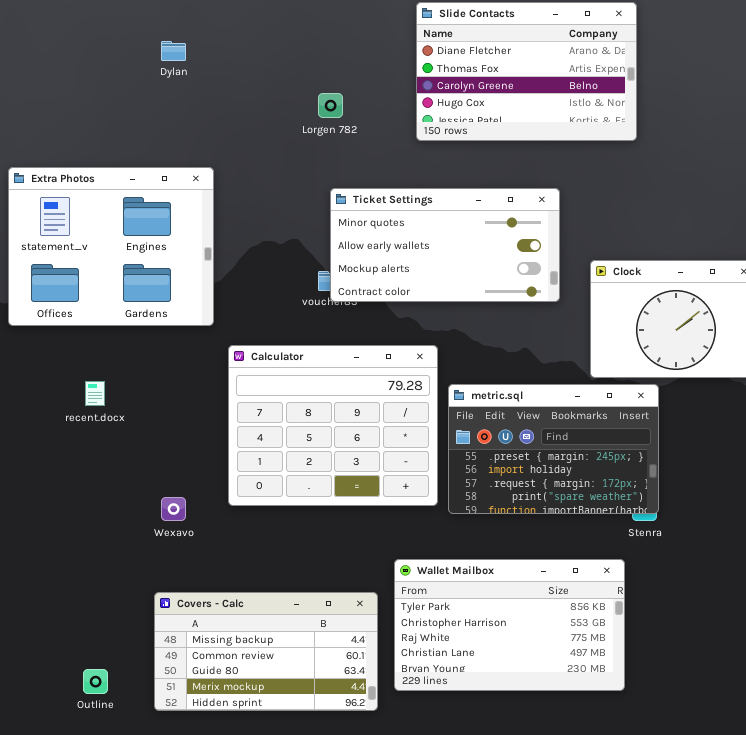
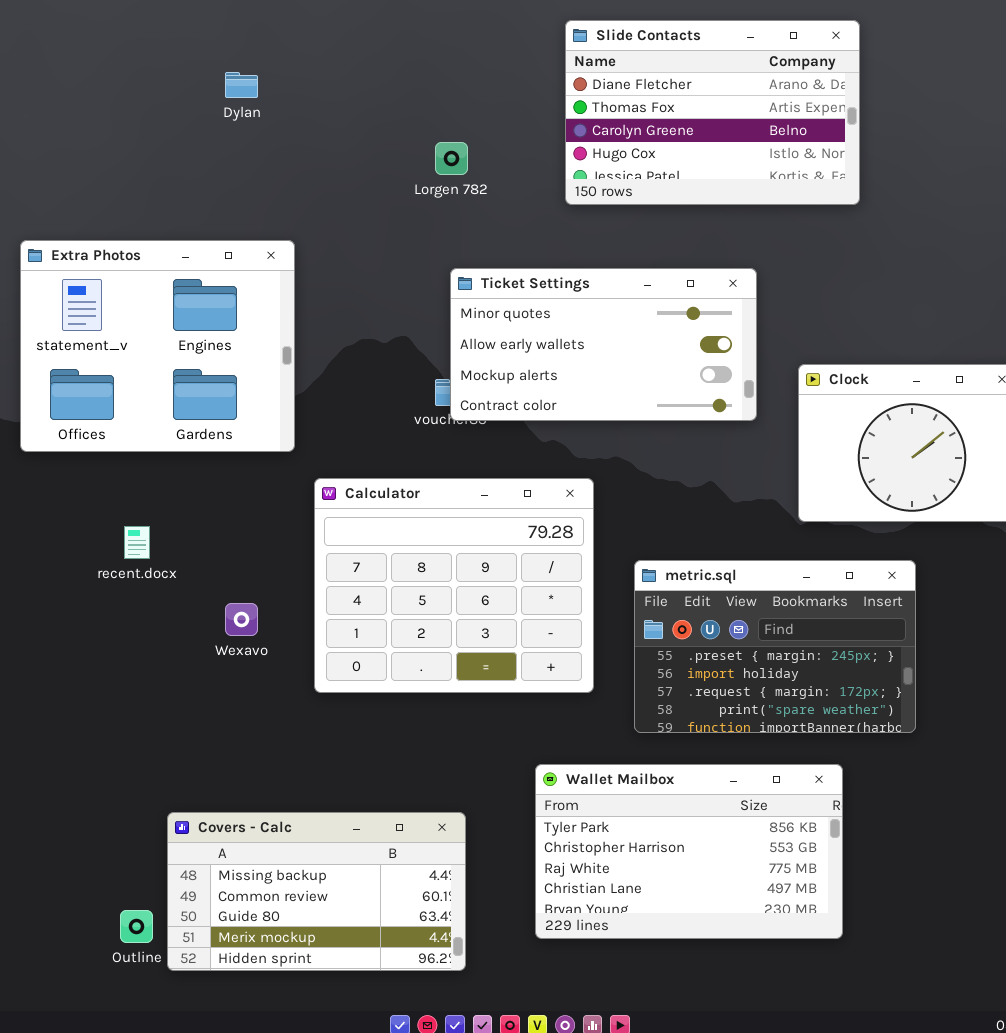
metric.sql: [448,384,659,514] -> [634,560,916,733], moved
Wexavo: [161,497,186,521] -> [225,603,258,636], moved
Covers - Calc: [154,592,378,711] -> [167,812,466,971], moved

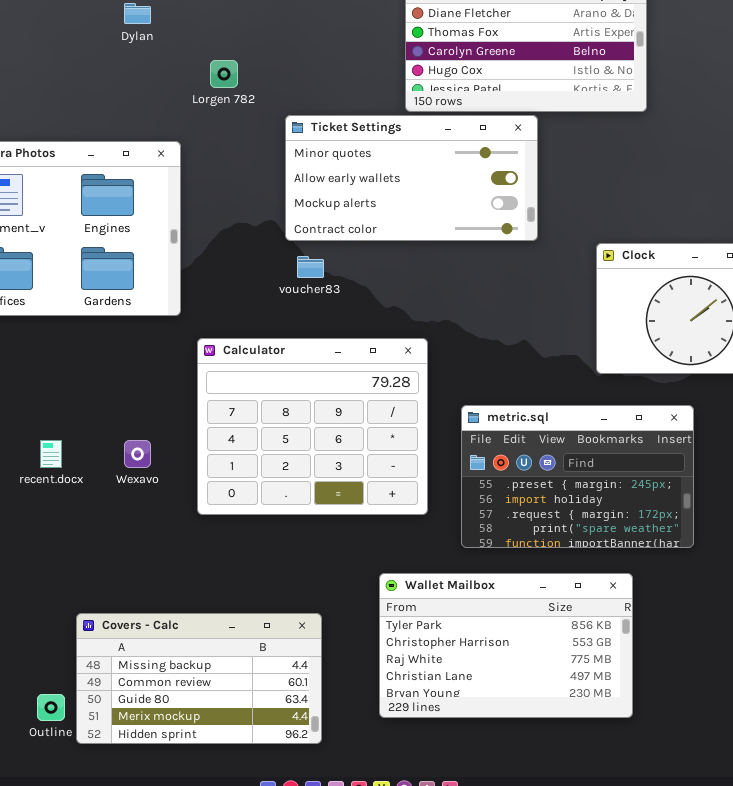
Lorgen 782: [435,142,468,175] -> [210,60,238,88], moved
Ticket Settings: [450,268,757,421] -> [285,115,538,241], moved
recent.docx: [124,526,150,559] -> [40,440,62,468], moved

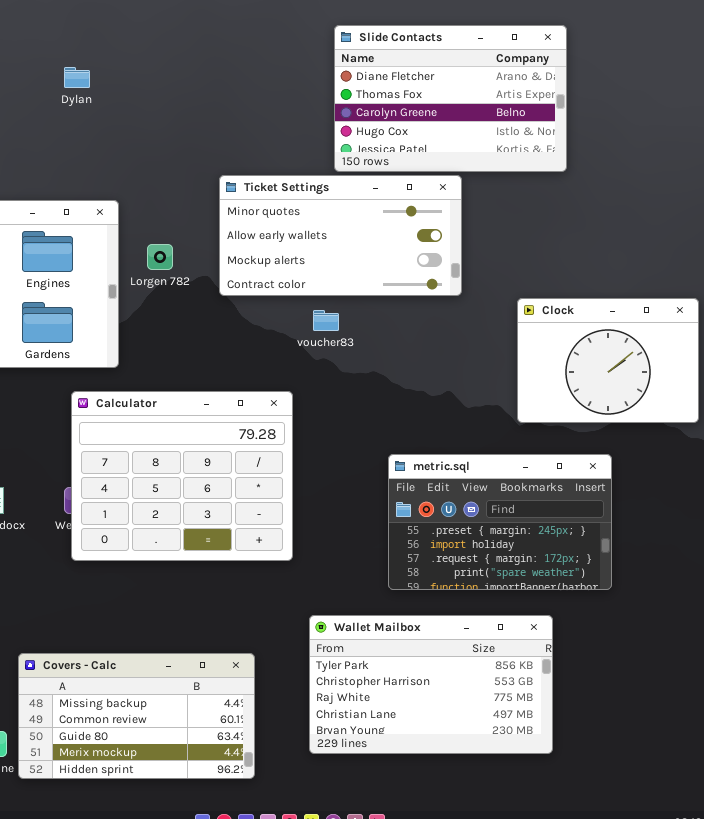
Lorgen 782: [210,60,238,88] -> [147,244,173,270], moved
voucher83: [297,256,324,278] -> [313,310,339,331], moved
Calculator: [197,338,428,515] -> [71,391,293,561], moved

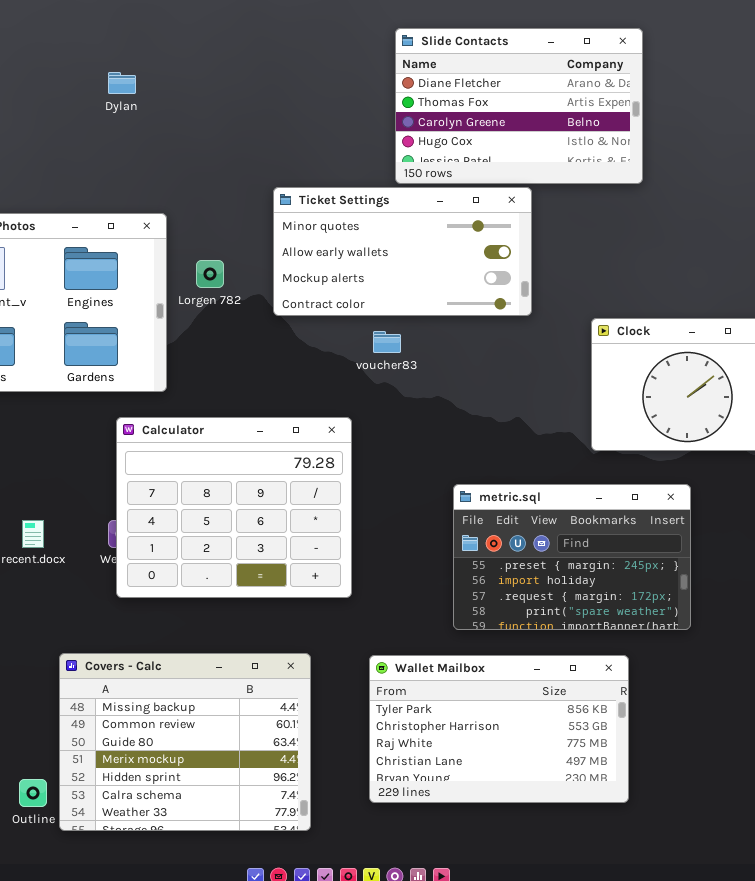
Covers - Calc: [18,653,255,779] -> [59,653,311,831], resized

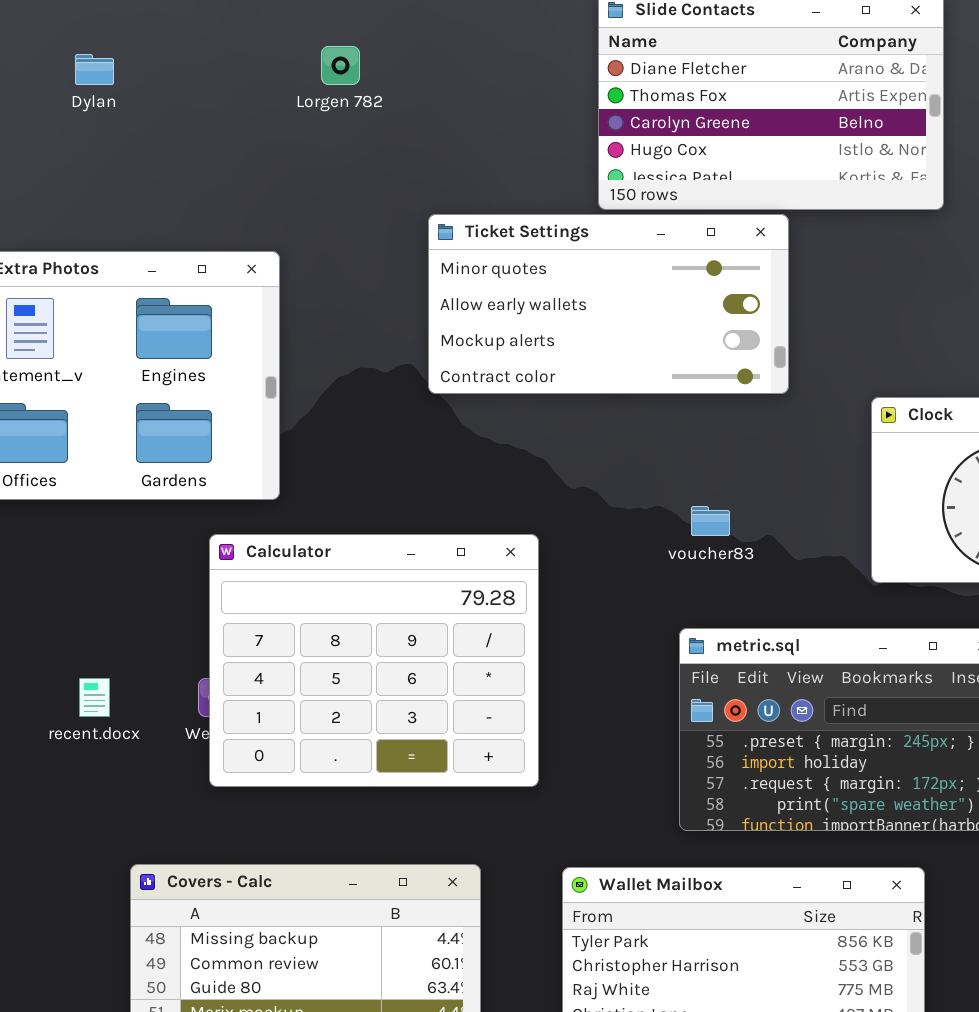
Dylan: [108,72,136,94] -> [75,54,114,85], moved
Lorgen 782: [196,260,224,288] -> [321,46,360,85], moved
voucher83: [373,331,401,353] -> [691,506,730,536], moved

